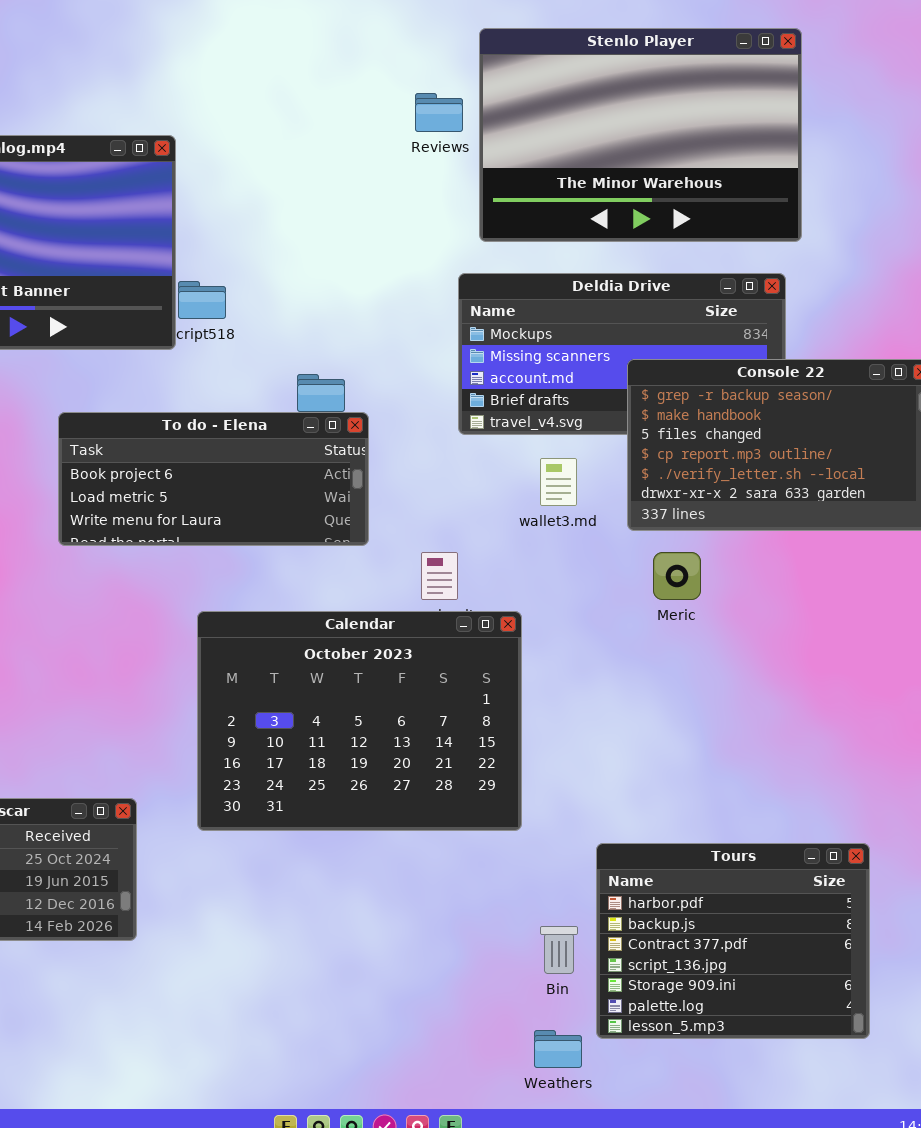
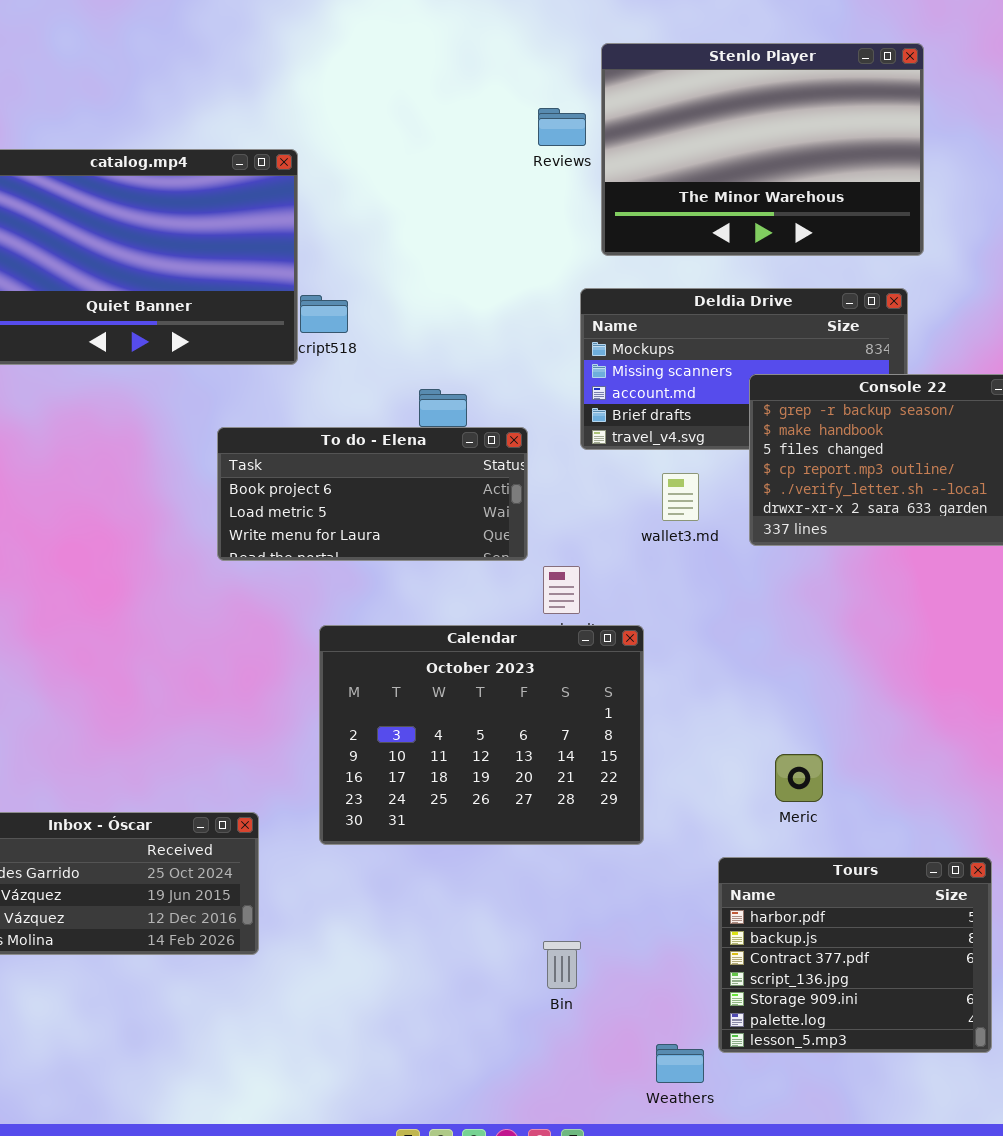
To do - Elena: [58,412,369,546] -> [217,427,528,561], moved
Meric: [653,552,701,600] -> [775,754,823,802], moved
Bin: [540,926,578,974] -> [543,941,581,989], moved

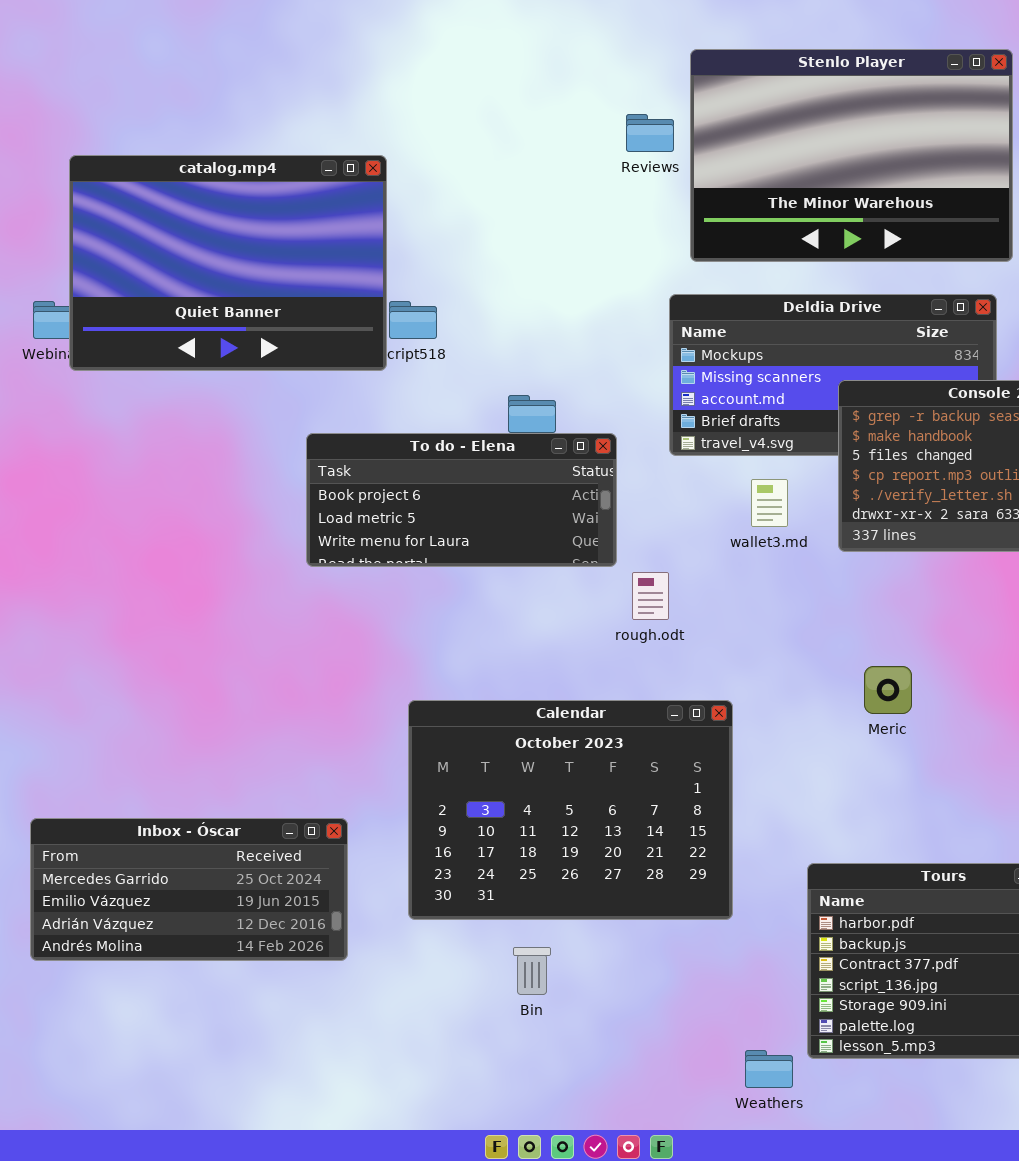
Calendar: [319,625,644,845] -> [408,700,733,920], moved
Meric: [775,754,823,802] -> [864,666,912,714], moved
Bin: [543,941,581,989] -> [513,947,551,995], moved

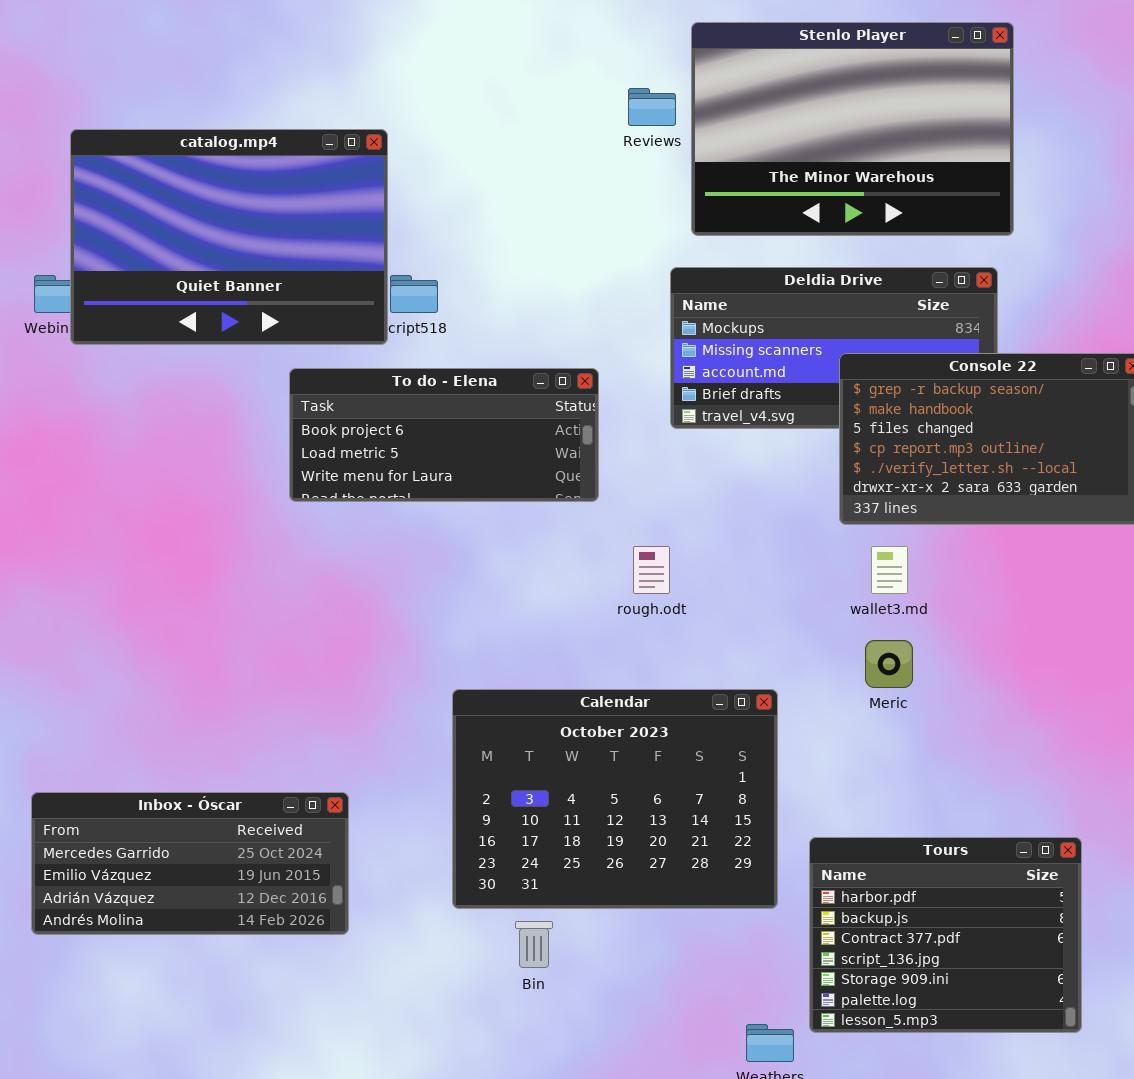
To do - Elena: [306,433,617,567] -> [289,368,599,502], moved
wallet3.md: [751,479,788,527] -> [871,546,908,594], moved
Calendar: [408,700,733,920] -> [452,689,778,909], moved

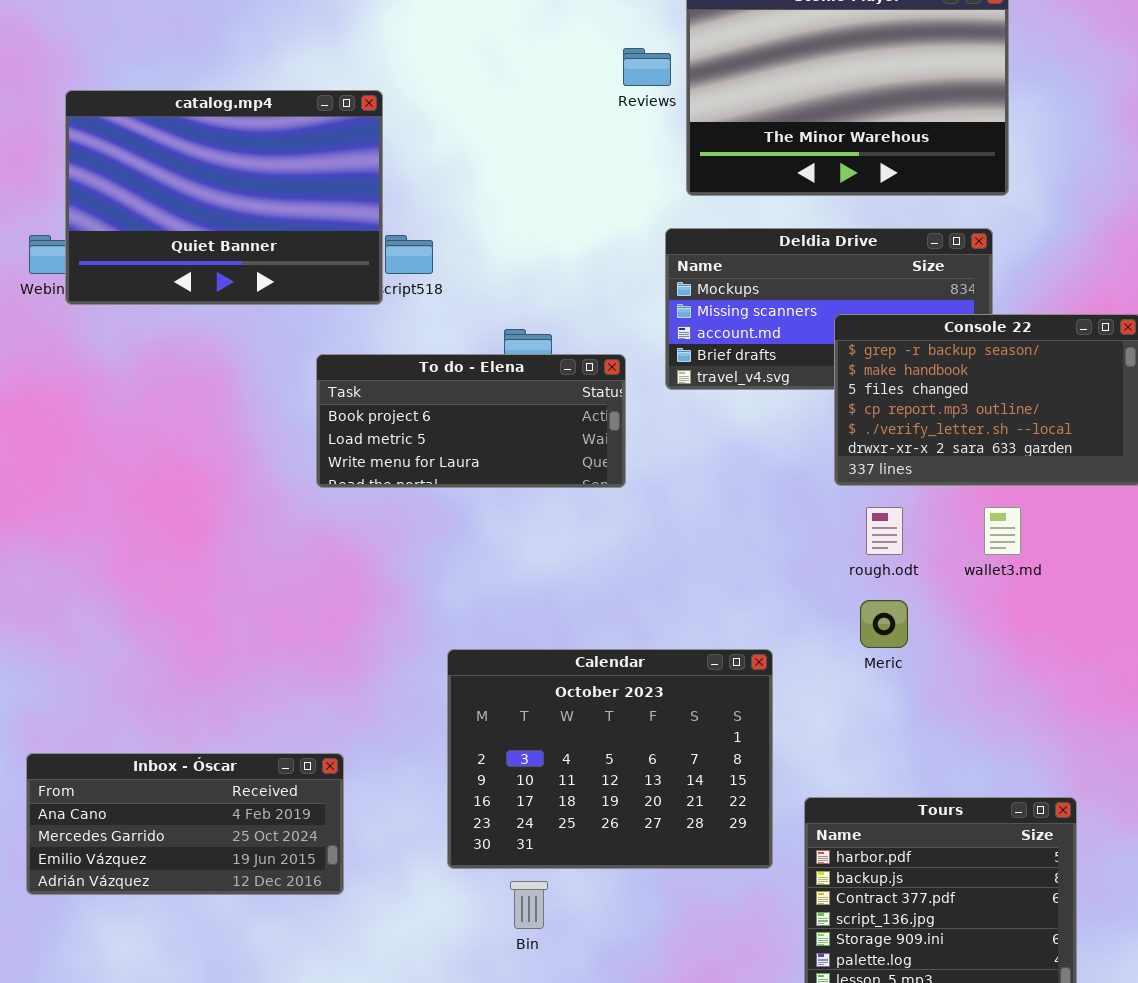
To do - Elena: [289,368,599,502] -> [316,354,626,488], moved
rough.odt: [633,546,670,594] -> [866,507,903,555], moved
wallet3.md: [871,546,908,594] -> [984,507,1021,555], moved
Inbox - Óscar: [31,792,349,935] -> [26,753,344,895], scrolled up 1 row

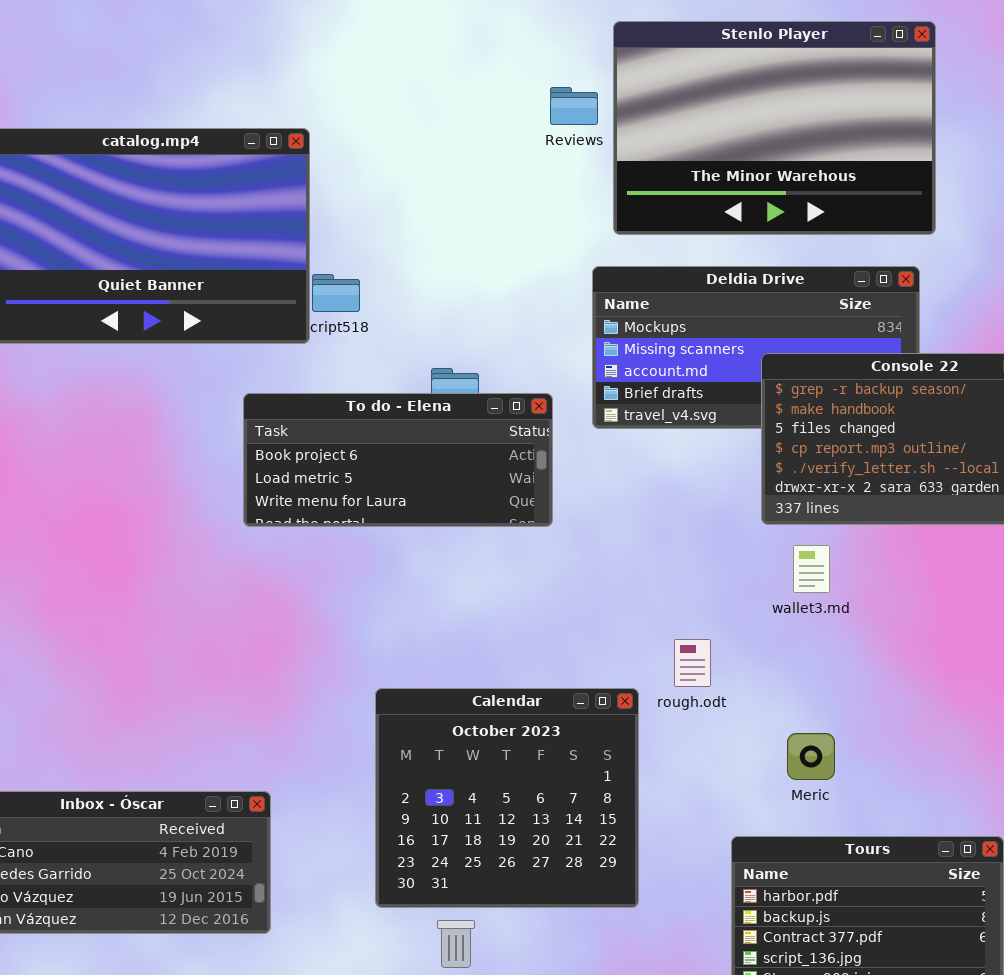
rough.odt: [866,507,903,555] -> [674,639,711,687], moved
wallet3.md: [984,507,1021,555] -> [793,545,830,593], moved
Meric: [860,600,908,648] -> [787,733,835,780], moved
Calendar: [447,649,773,869] -> [375,688,639,908], resized

